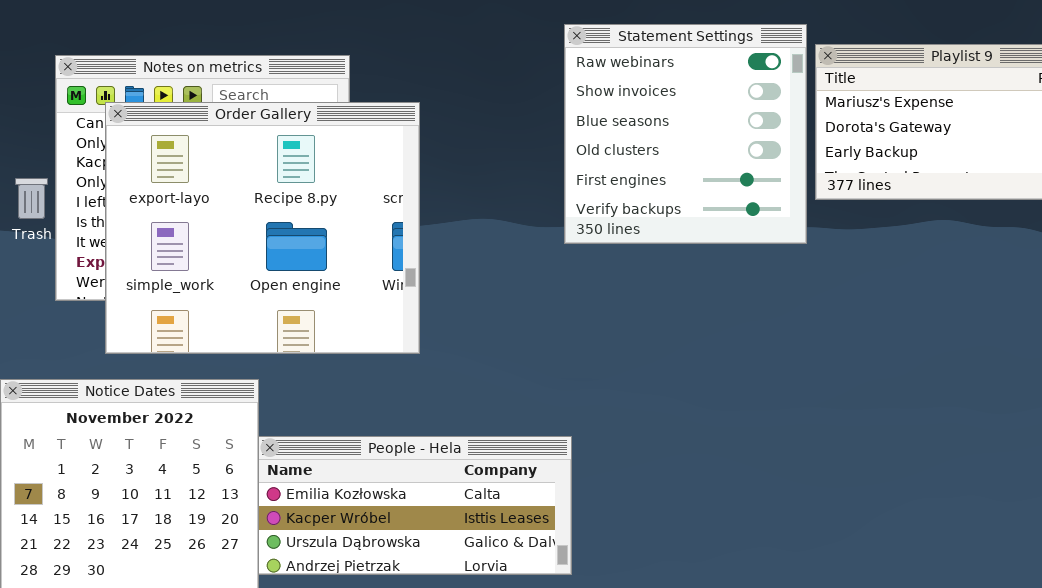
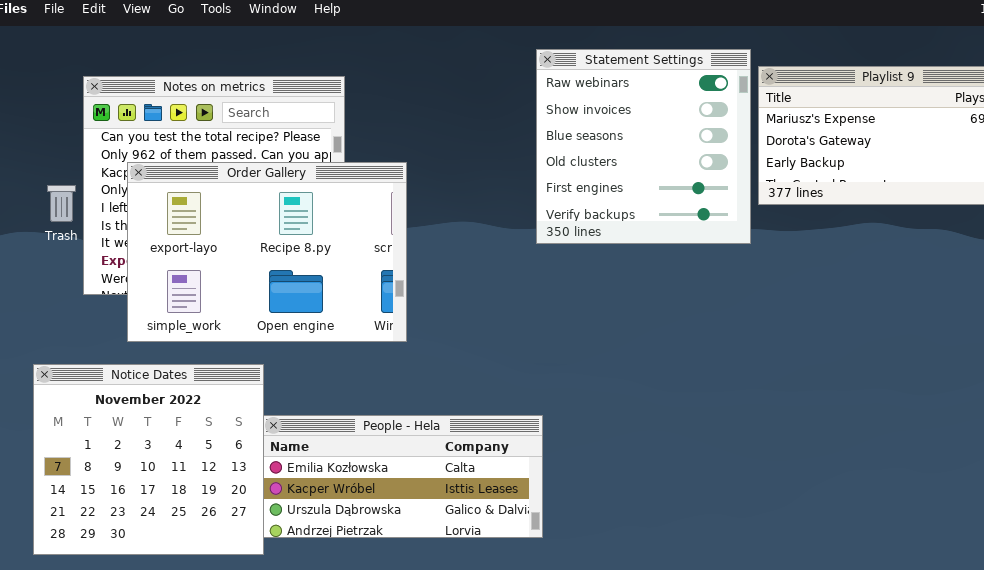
Order Gallery: [105,102,420,354] -> [127,162,407,342], resized

